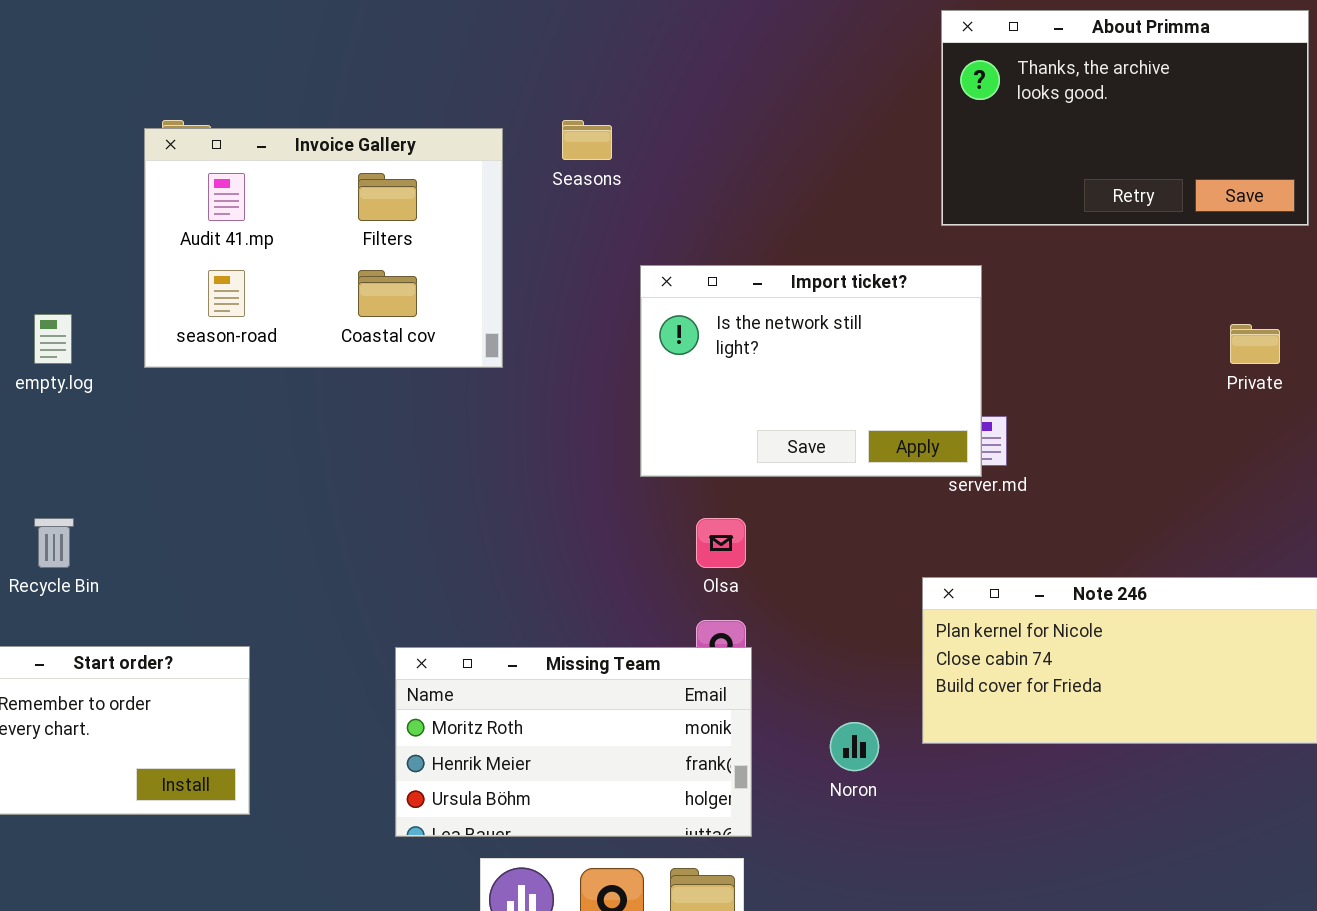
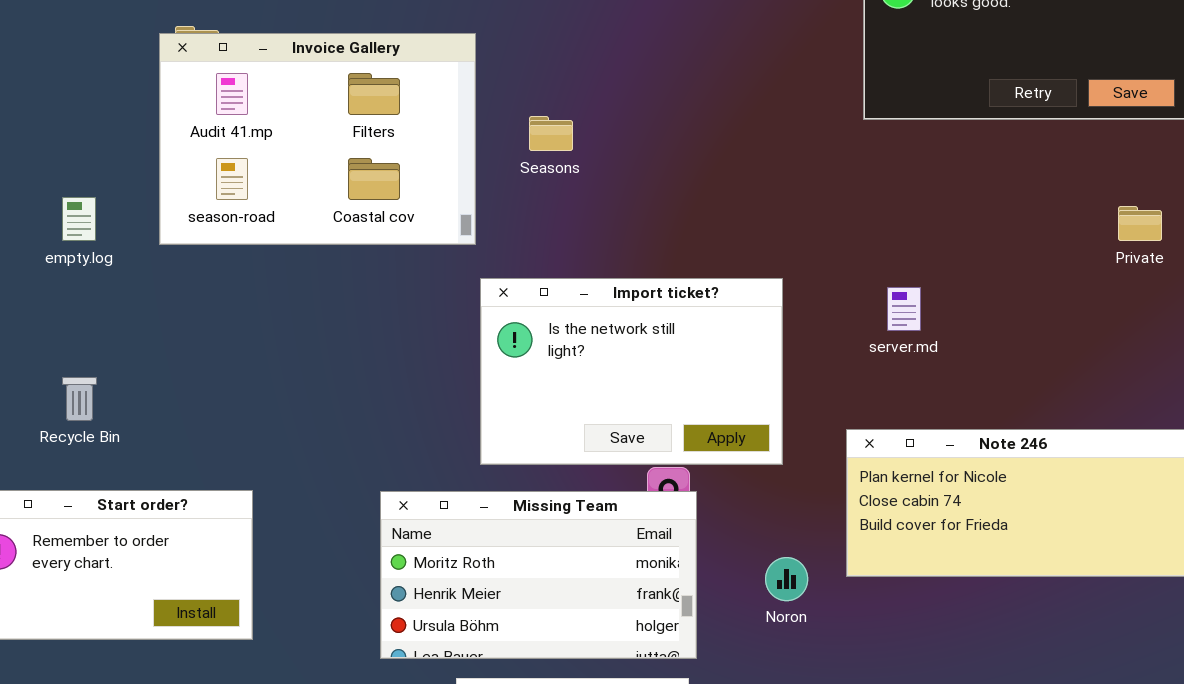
Seasons: [562,120,612,160] -> [529,116,573,151], moved
Import ticket?: [640,265,982,477] -> [480,278,783,465], moved

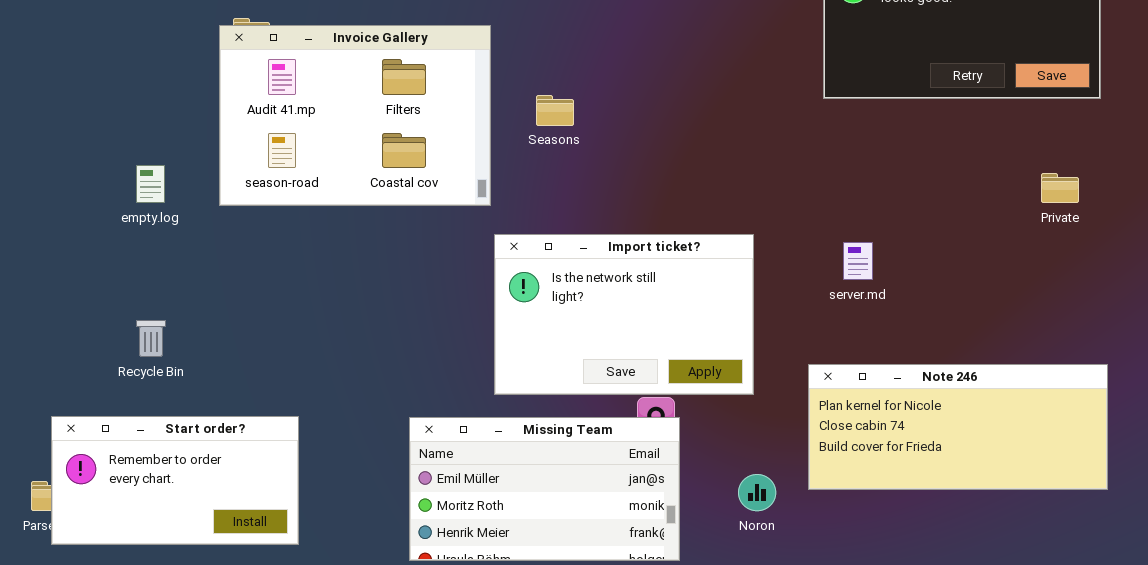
Missing Team: [380,491,697,659] -> [409,417,680,561], scrolled up 1 row

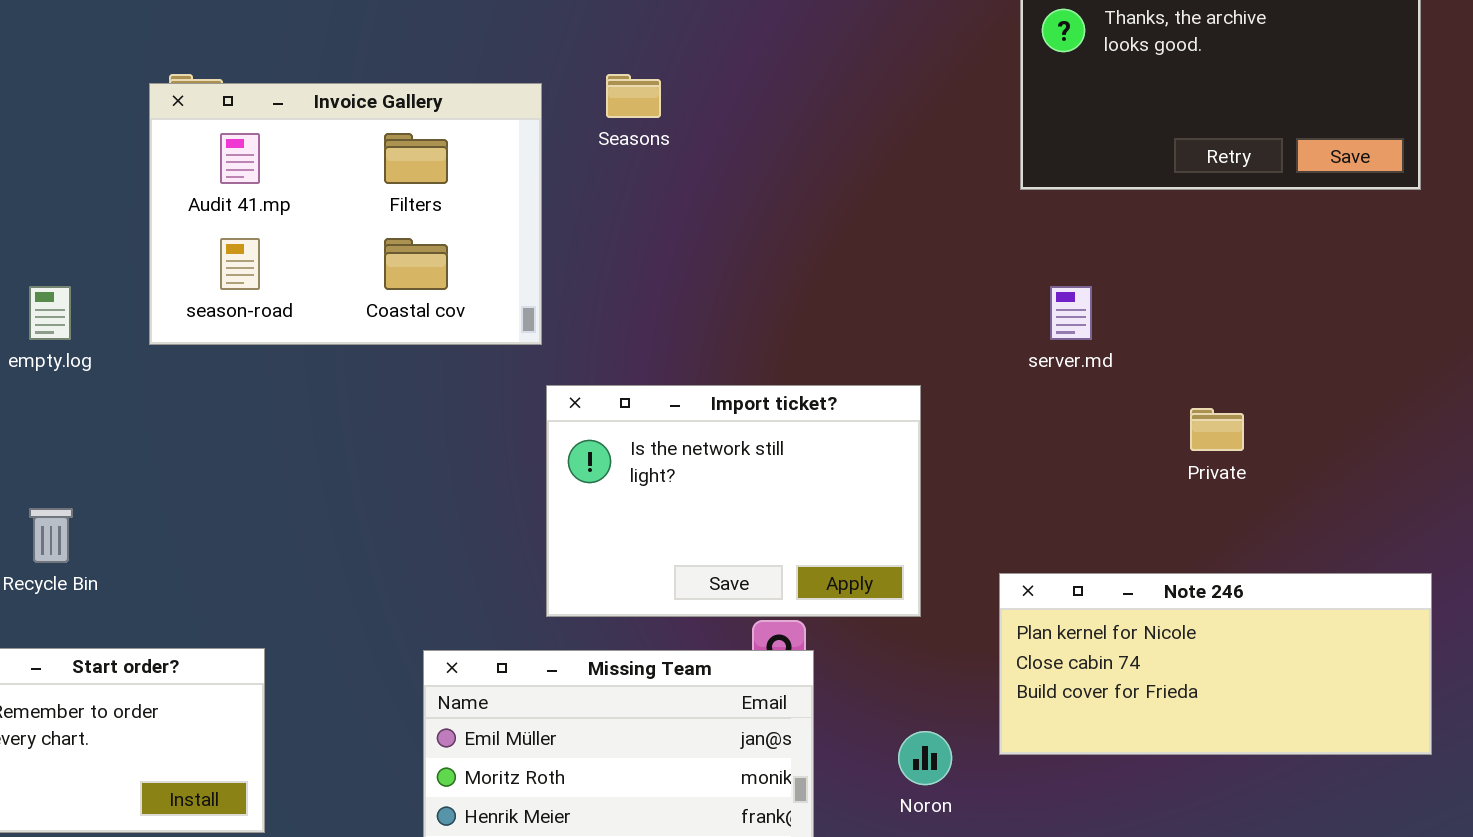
Seasons: [536,95,574,126] -> [606,74,661,118], moved
Private: [1041,173,1079,203] -> [1190,408,1244,451], moved
server.md: [843,242,873,280] -> [1050,286,1092,340], moved

